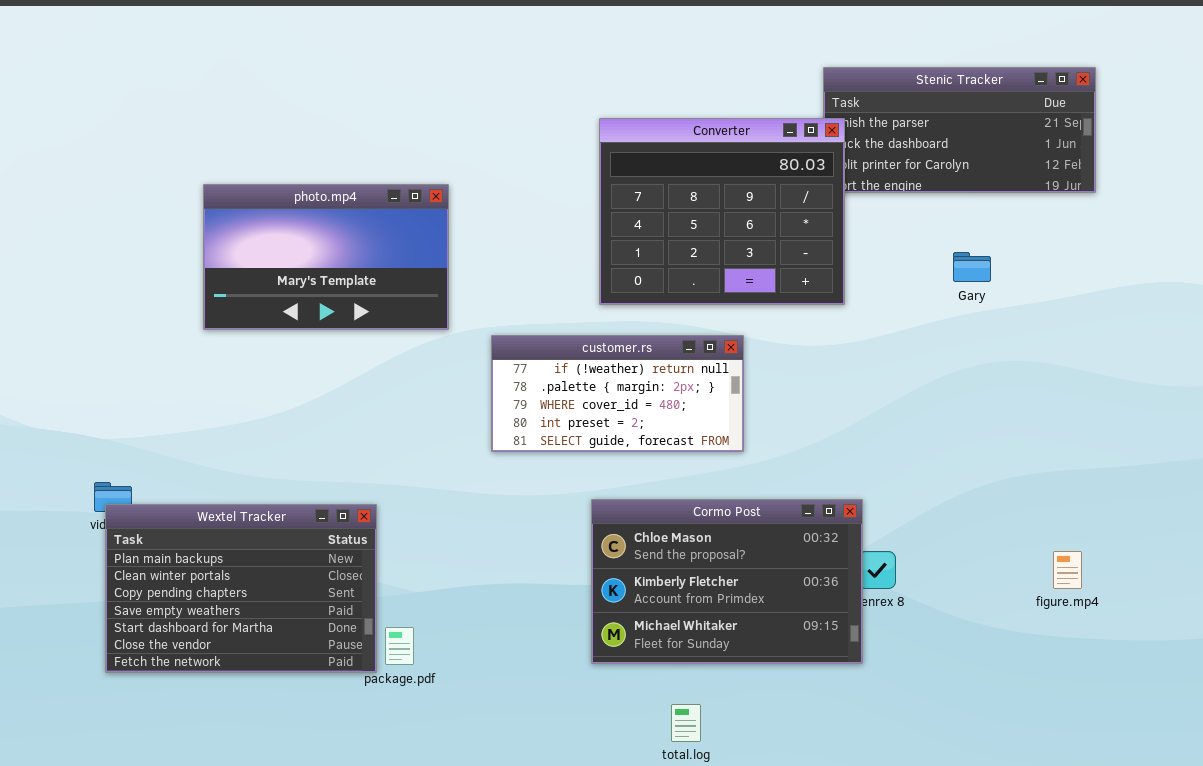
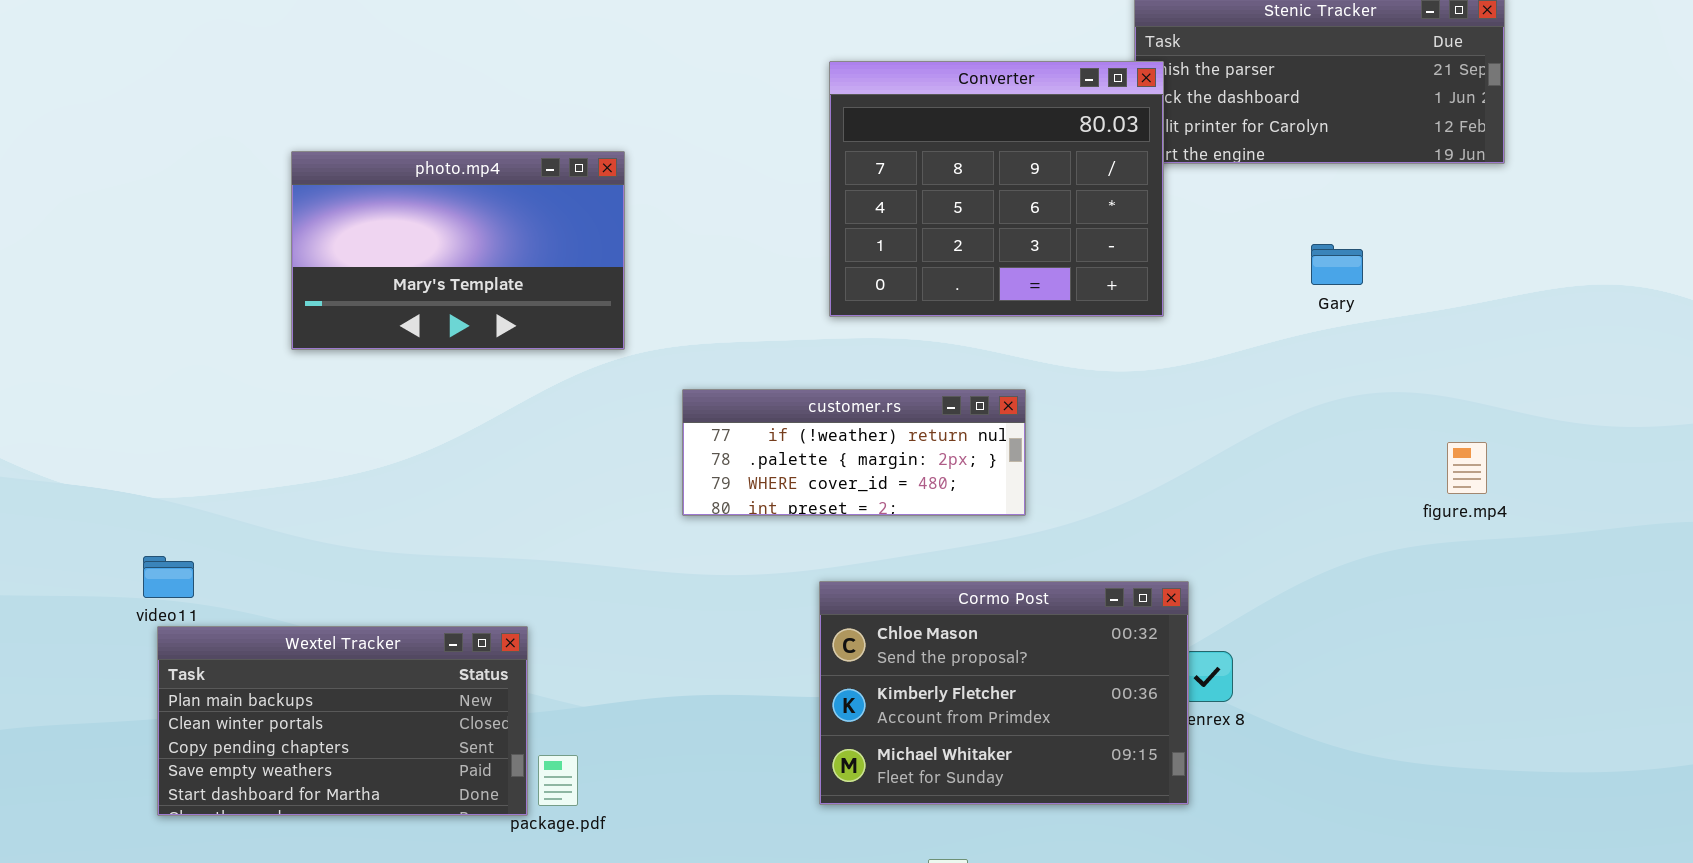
customer.rs: [491,335,744,452] -> [682,389,1026,516], resized
Wextel Tracker: [105,504,377,673] -> [157,626,528,816], resized
figure.mp4: [1053,551,1082,589] -> [1447,442,1487,494], moved

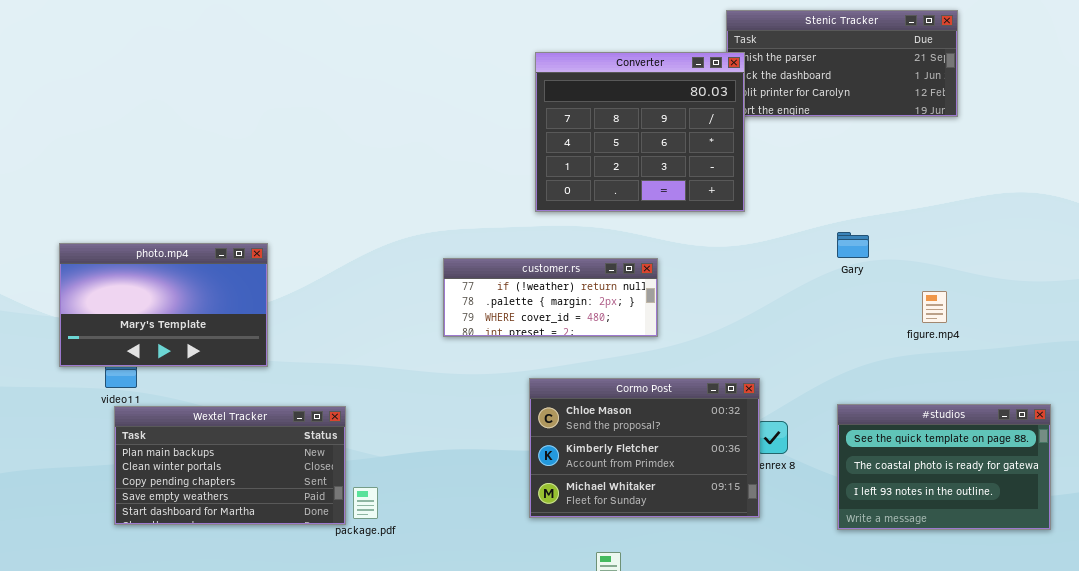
photo.mp4: [291,151,625,350] -> [59,243,268,367], moved
Gary: [1311,244,1363,285] -> [837,232,869,258], moved
#studios: none -> [837,404,1051,530], opened

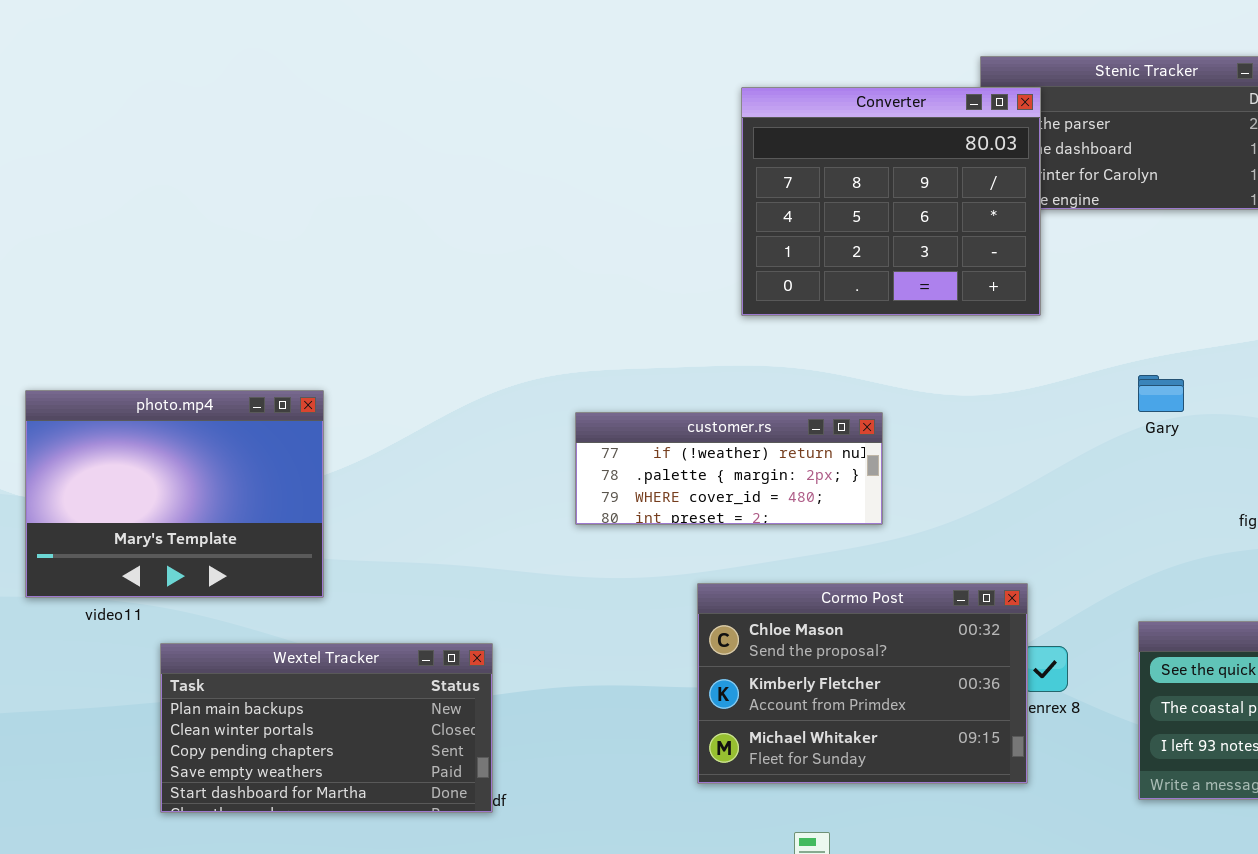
Converter: [535,52,745,212] -> [741,87,1041,316], moved
photo.mp4: [59,243,268,367] -> [25,390,324,598], resized
Wextel Tracker: [114,406,346,525] -> [160,643,493,813], moved

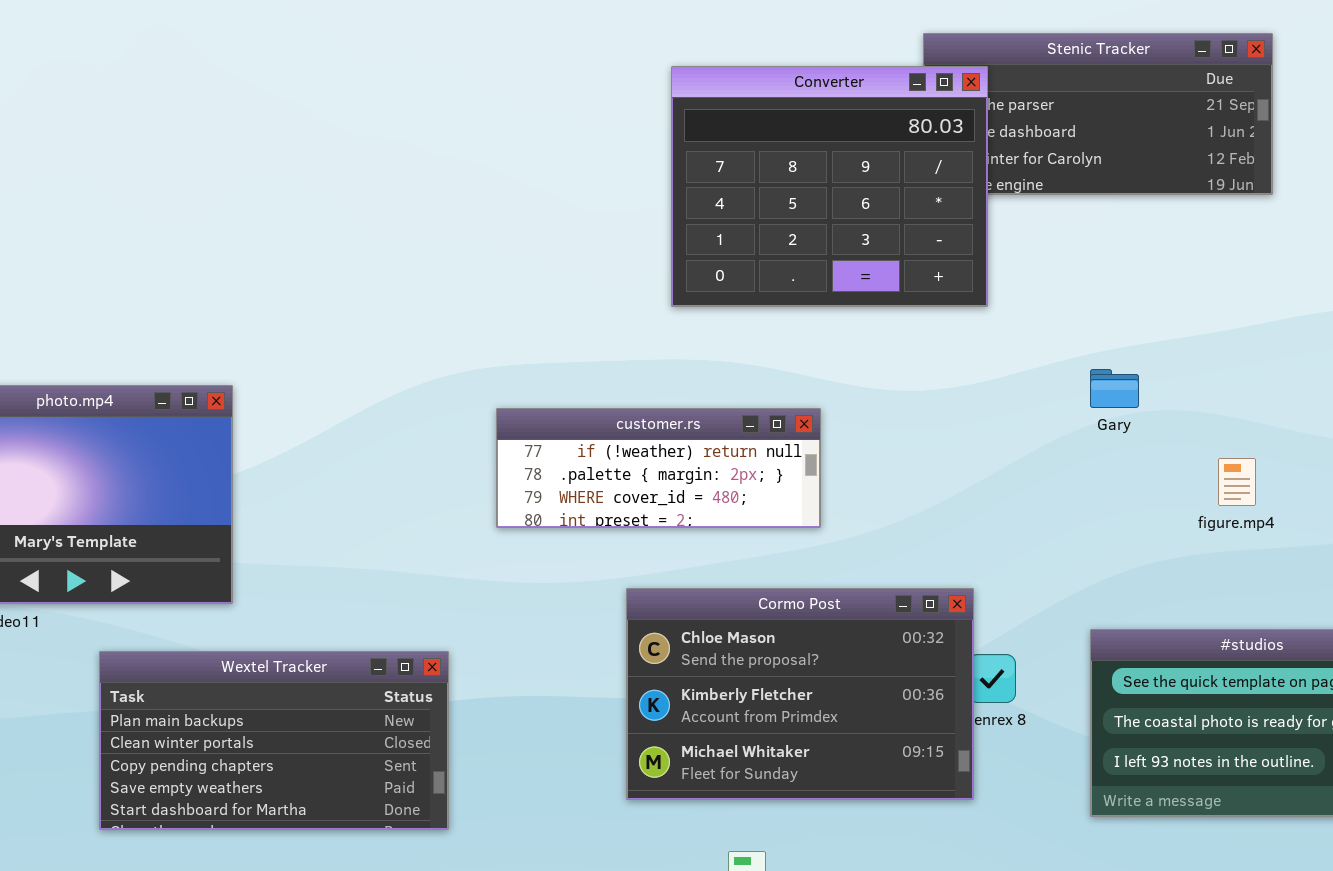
Wextel Tracker: [160,643,493,813] -> [99,651,449,830], moved

